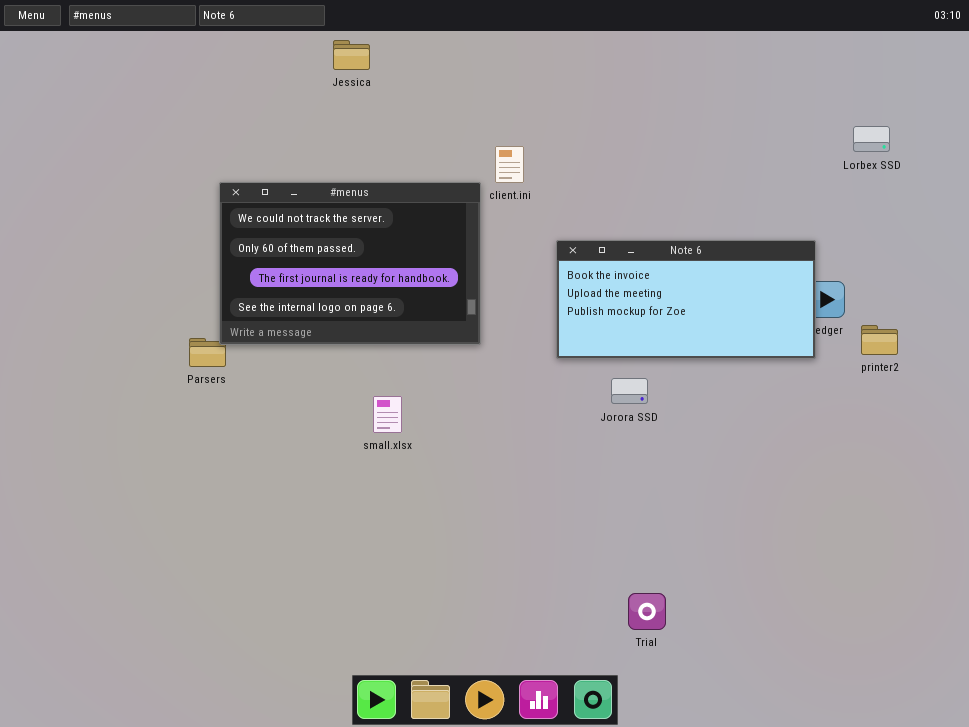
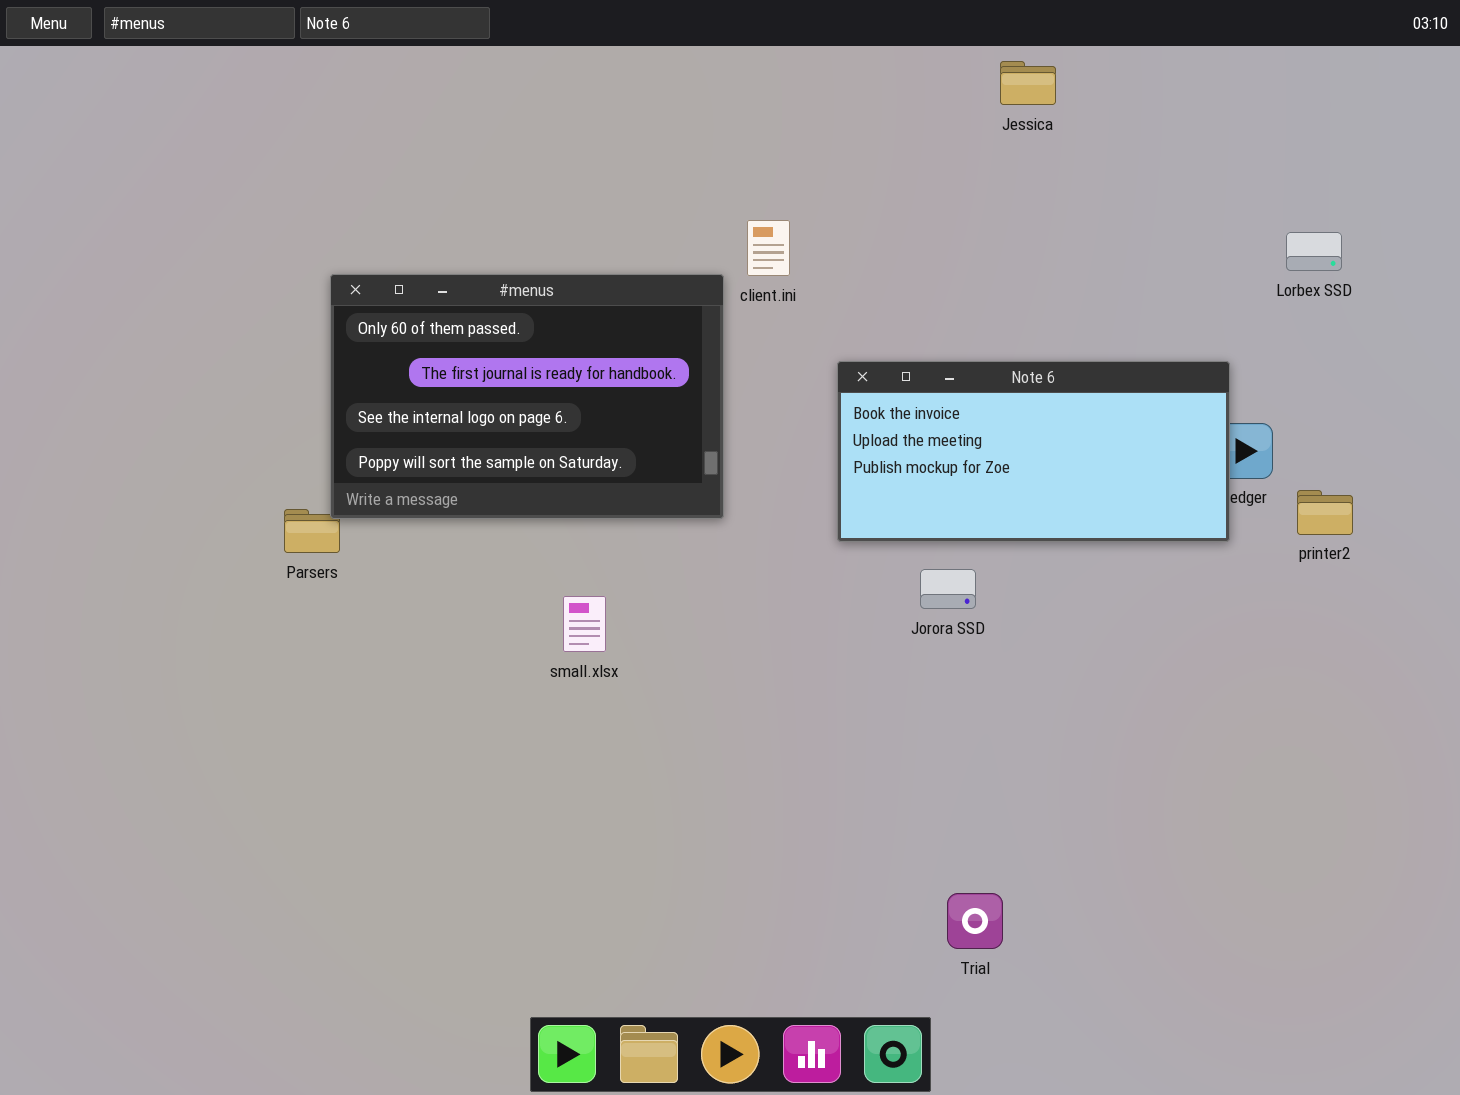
Jessica: [333,40,370,70] -> [1000,61,1056,105], moved
Lorbex SSD: [853,126,890,152] -> [1286,232,1342,271], moved
#menus: [219,182,481,345] -> [330,274,724,519], scrolled down 1 row

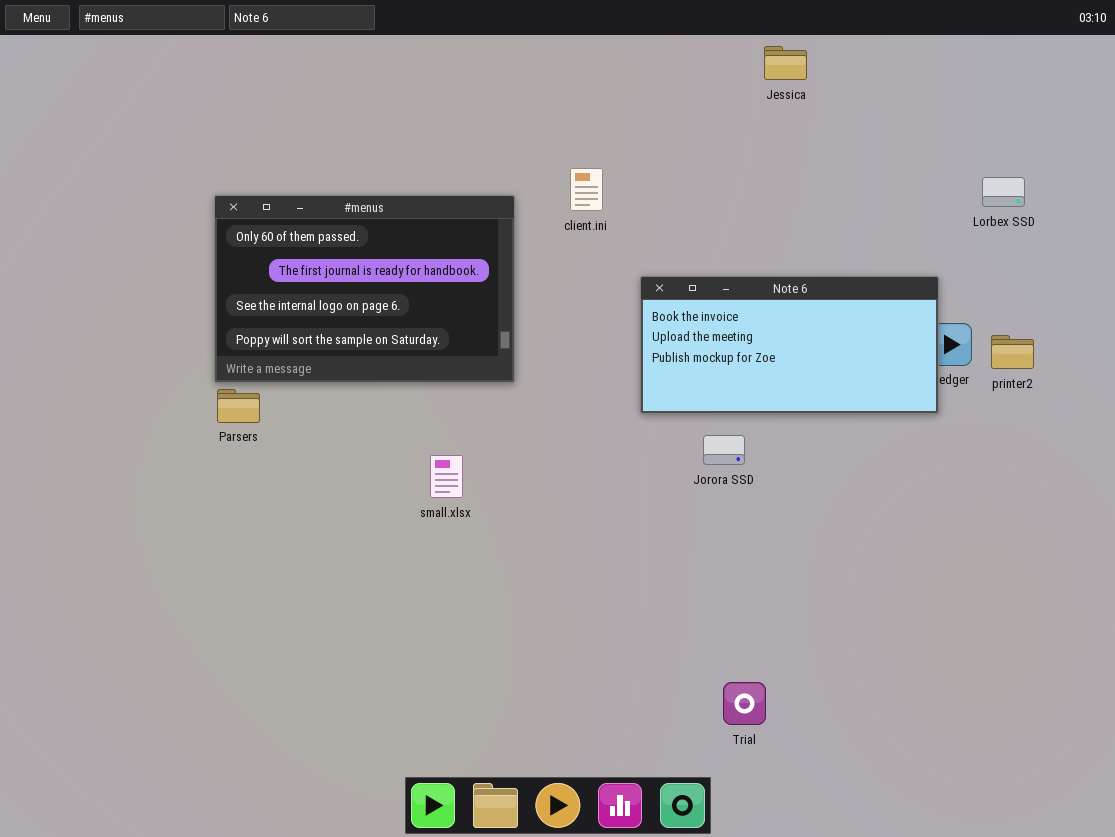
#menus: [330,274,724,519] -> [214,195,515,383], moved
printer2: [1297,490,1353,535] -> [991,335,1034,369], moved

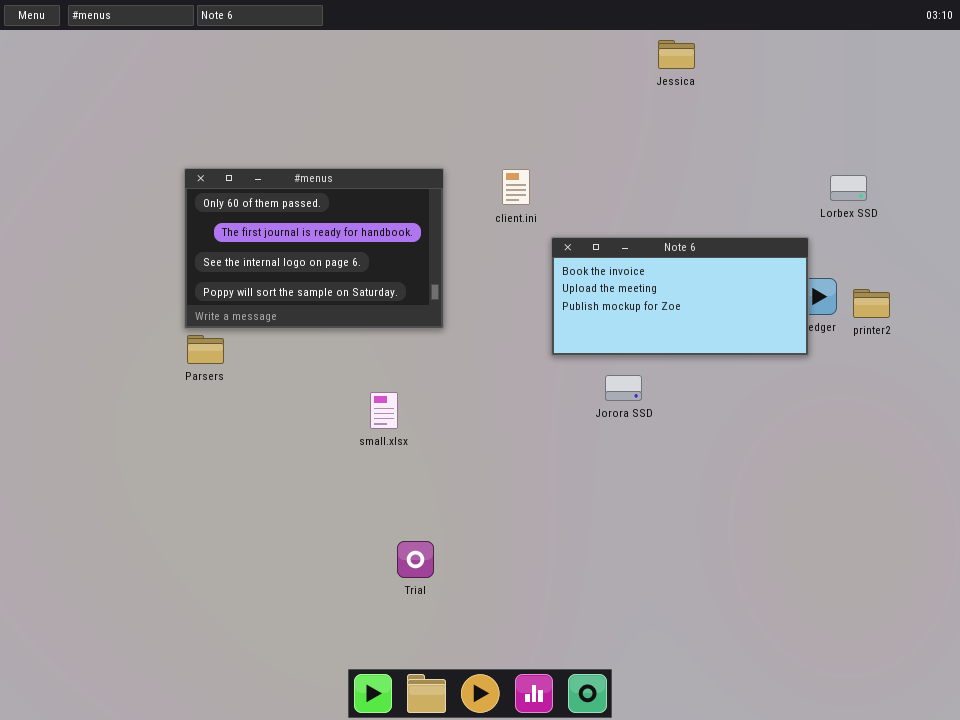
client.ini: [570,168,603,211] -> [502,169,530,205], moved
Lorbex SSD: [982,177,1025,207] -> [830,175,867,201], moved
Trial: [723,682,766,725] -> [397,541,434,578], moved

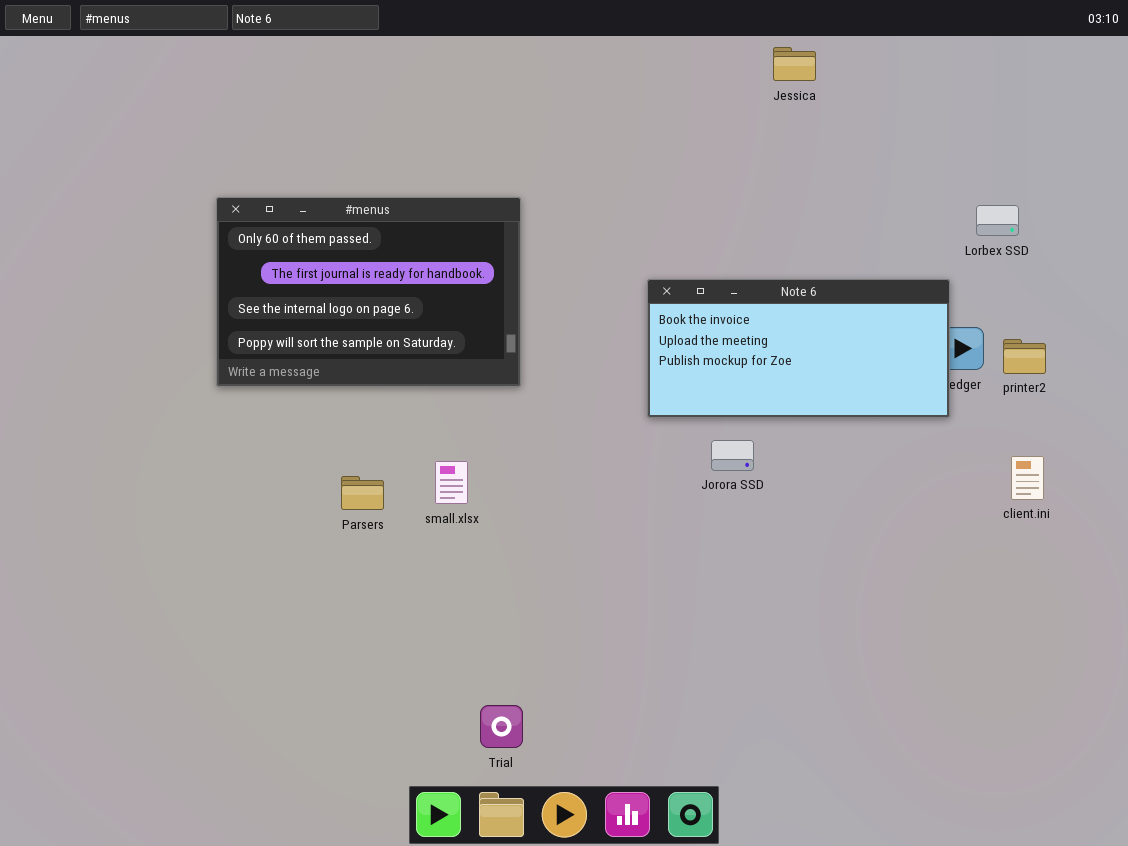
client.ini: [502,169,530,205] -> [1011,456,1044,500], moved
Parsers: [187,335,224,364] -> [341,476,384,510], moved
Trial: [397,541,434,578] -> [480,705,523,748], moved

